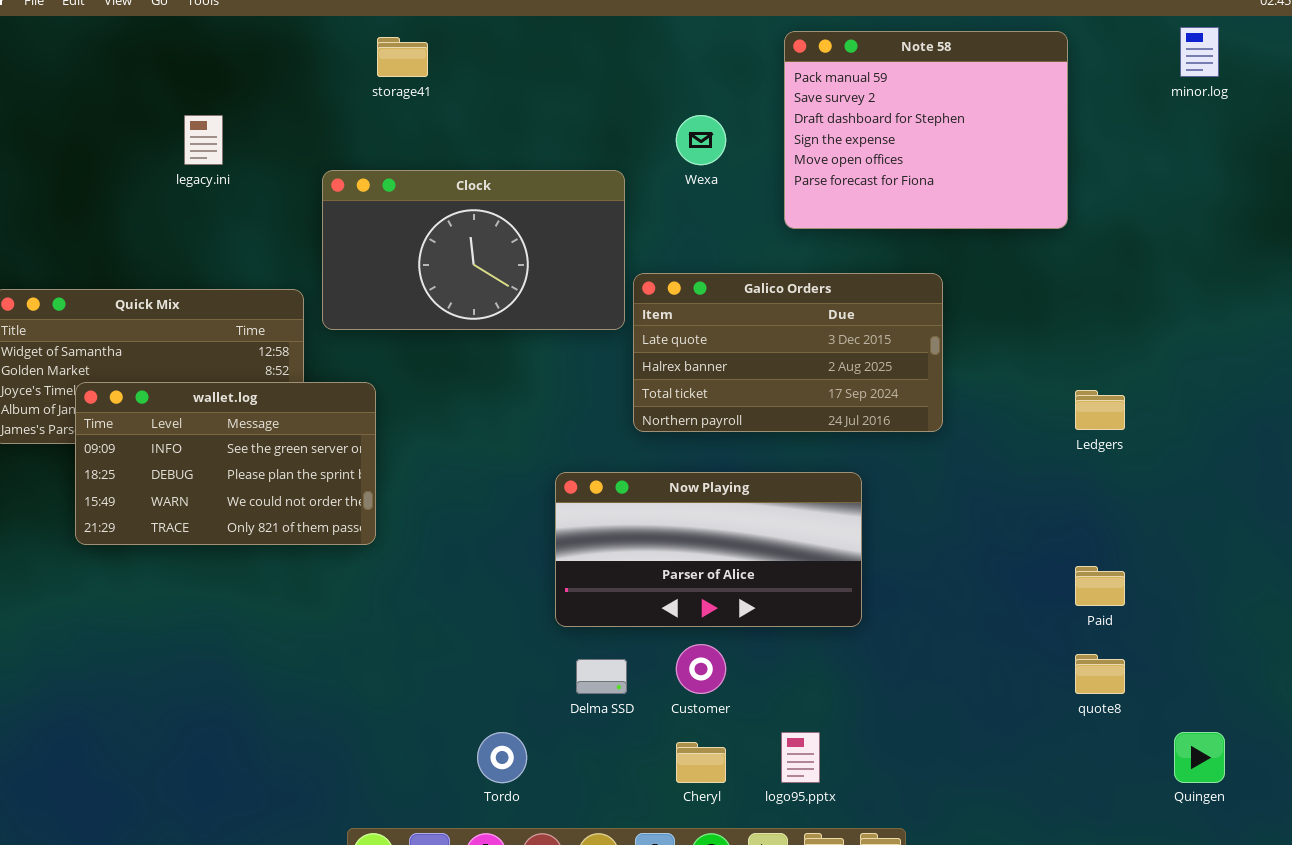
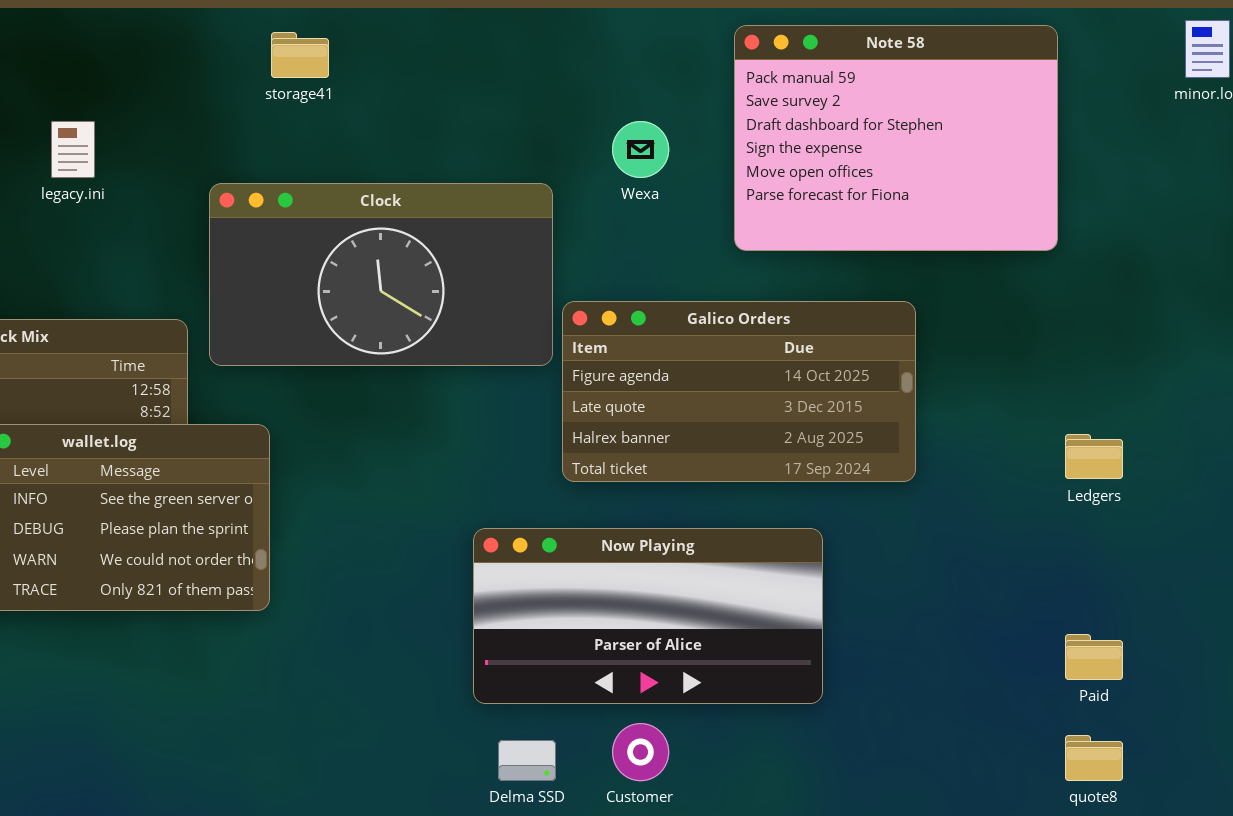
Galico Orders: [633,273,943,432] -> [562,301,916,482], scrolled up 1 row

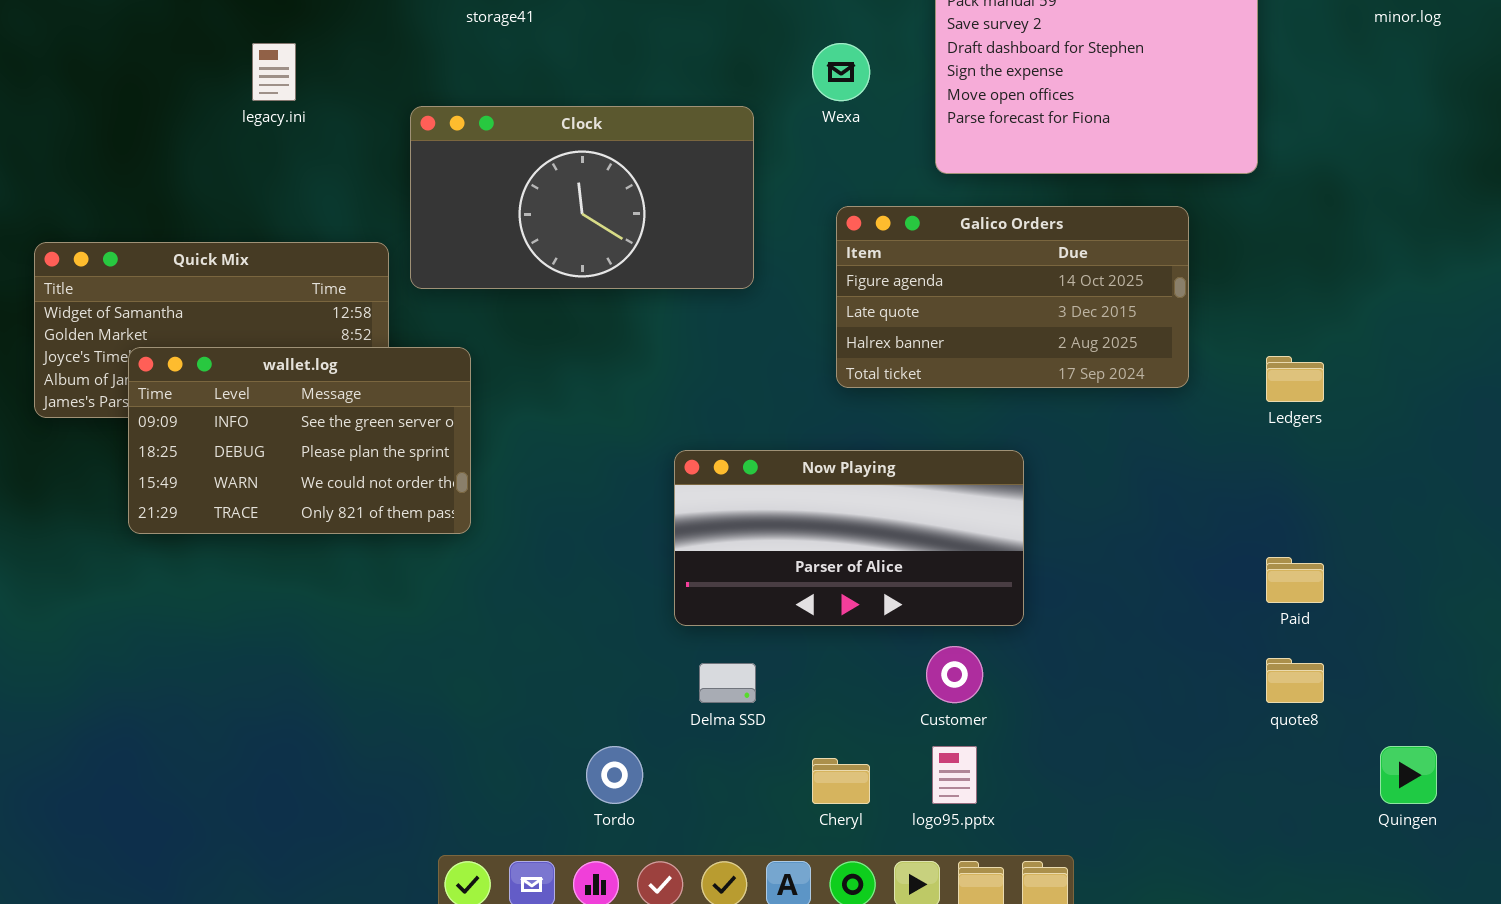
Galico Orders: [562,301,916,482] -> [836,206,1189,388], moved
Customer: [612,723,669,781] -> [926,646,983,703], moved

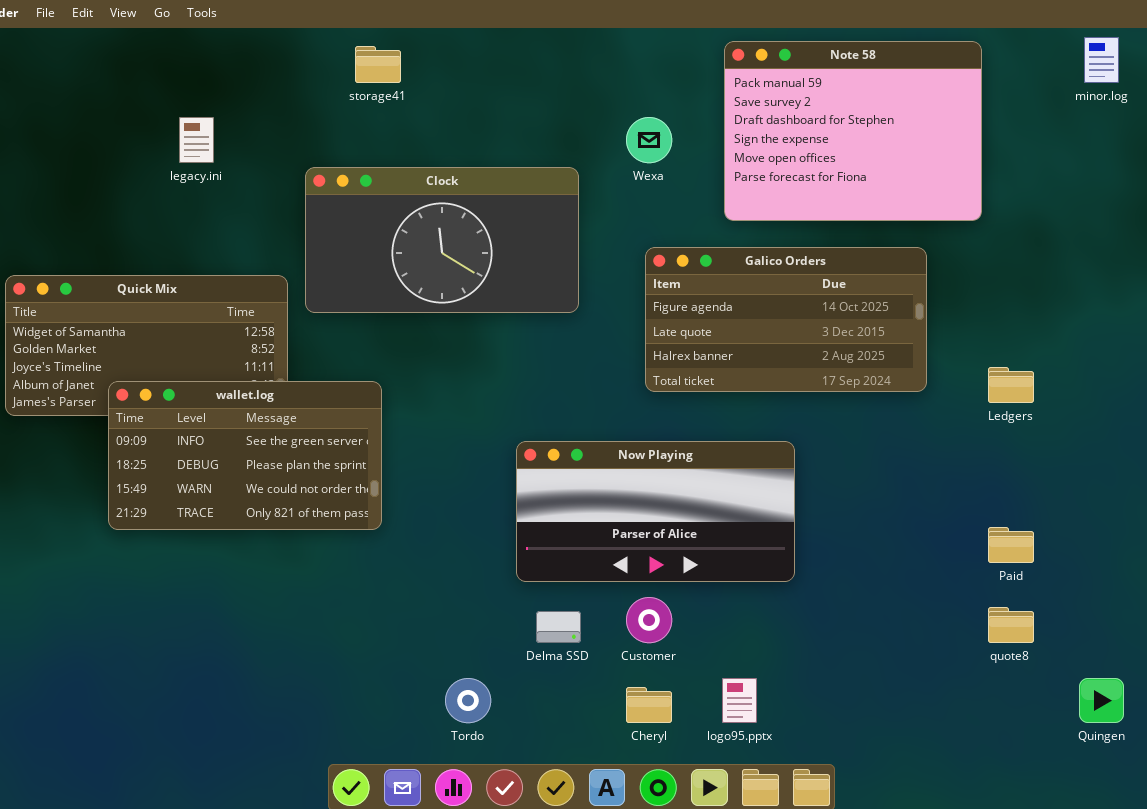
wallet.log: [128,347,471,534] -> [108,381,382,530], moved
Customer: [926,646,983,703] -> [626,597,672,643], moved

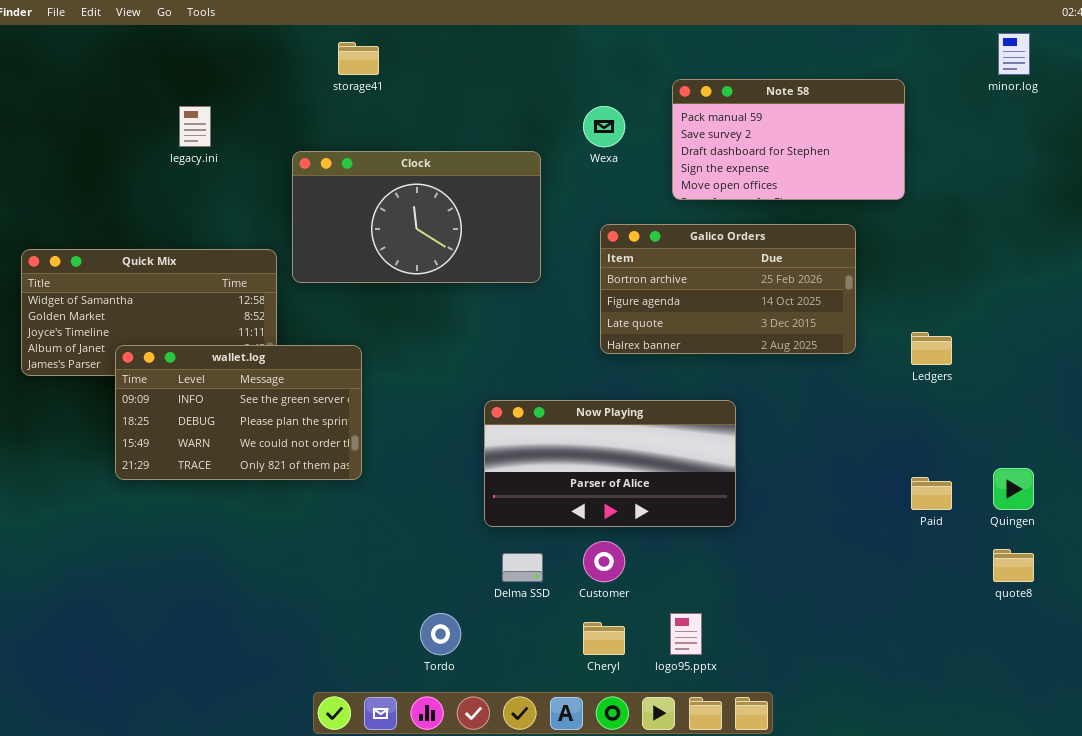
Note 58: [724,41,982,221] -> [672,79,905,200], resized
Galico Orders: [645,247,927,392] -> [600,224,856,354], scrolled up 1 row
quote8: [988,607,1034,643] -> [993,549,1034,582], moved
Quingen: [1079,678,1124,723] -> [993,468,1034,510], moved

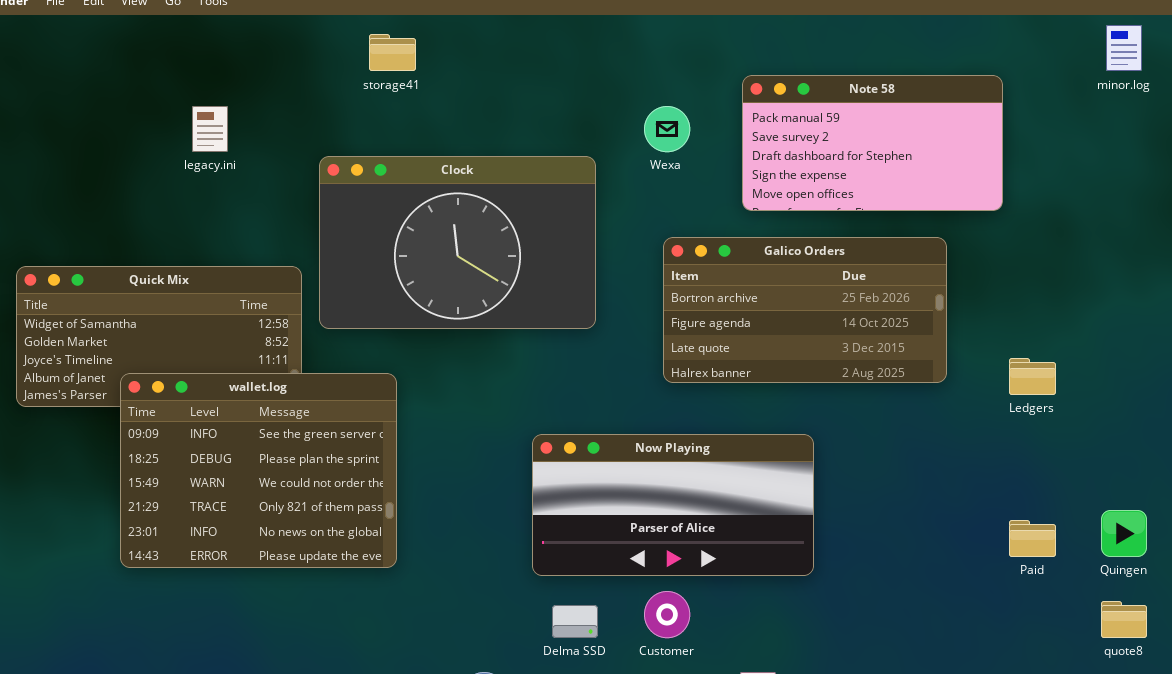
Clock: [292,151,541,283] -> [319,156,596,329], resized
wallet.log: [115,345,362,480] -> [120,373,397,568], resized

